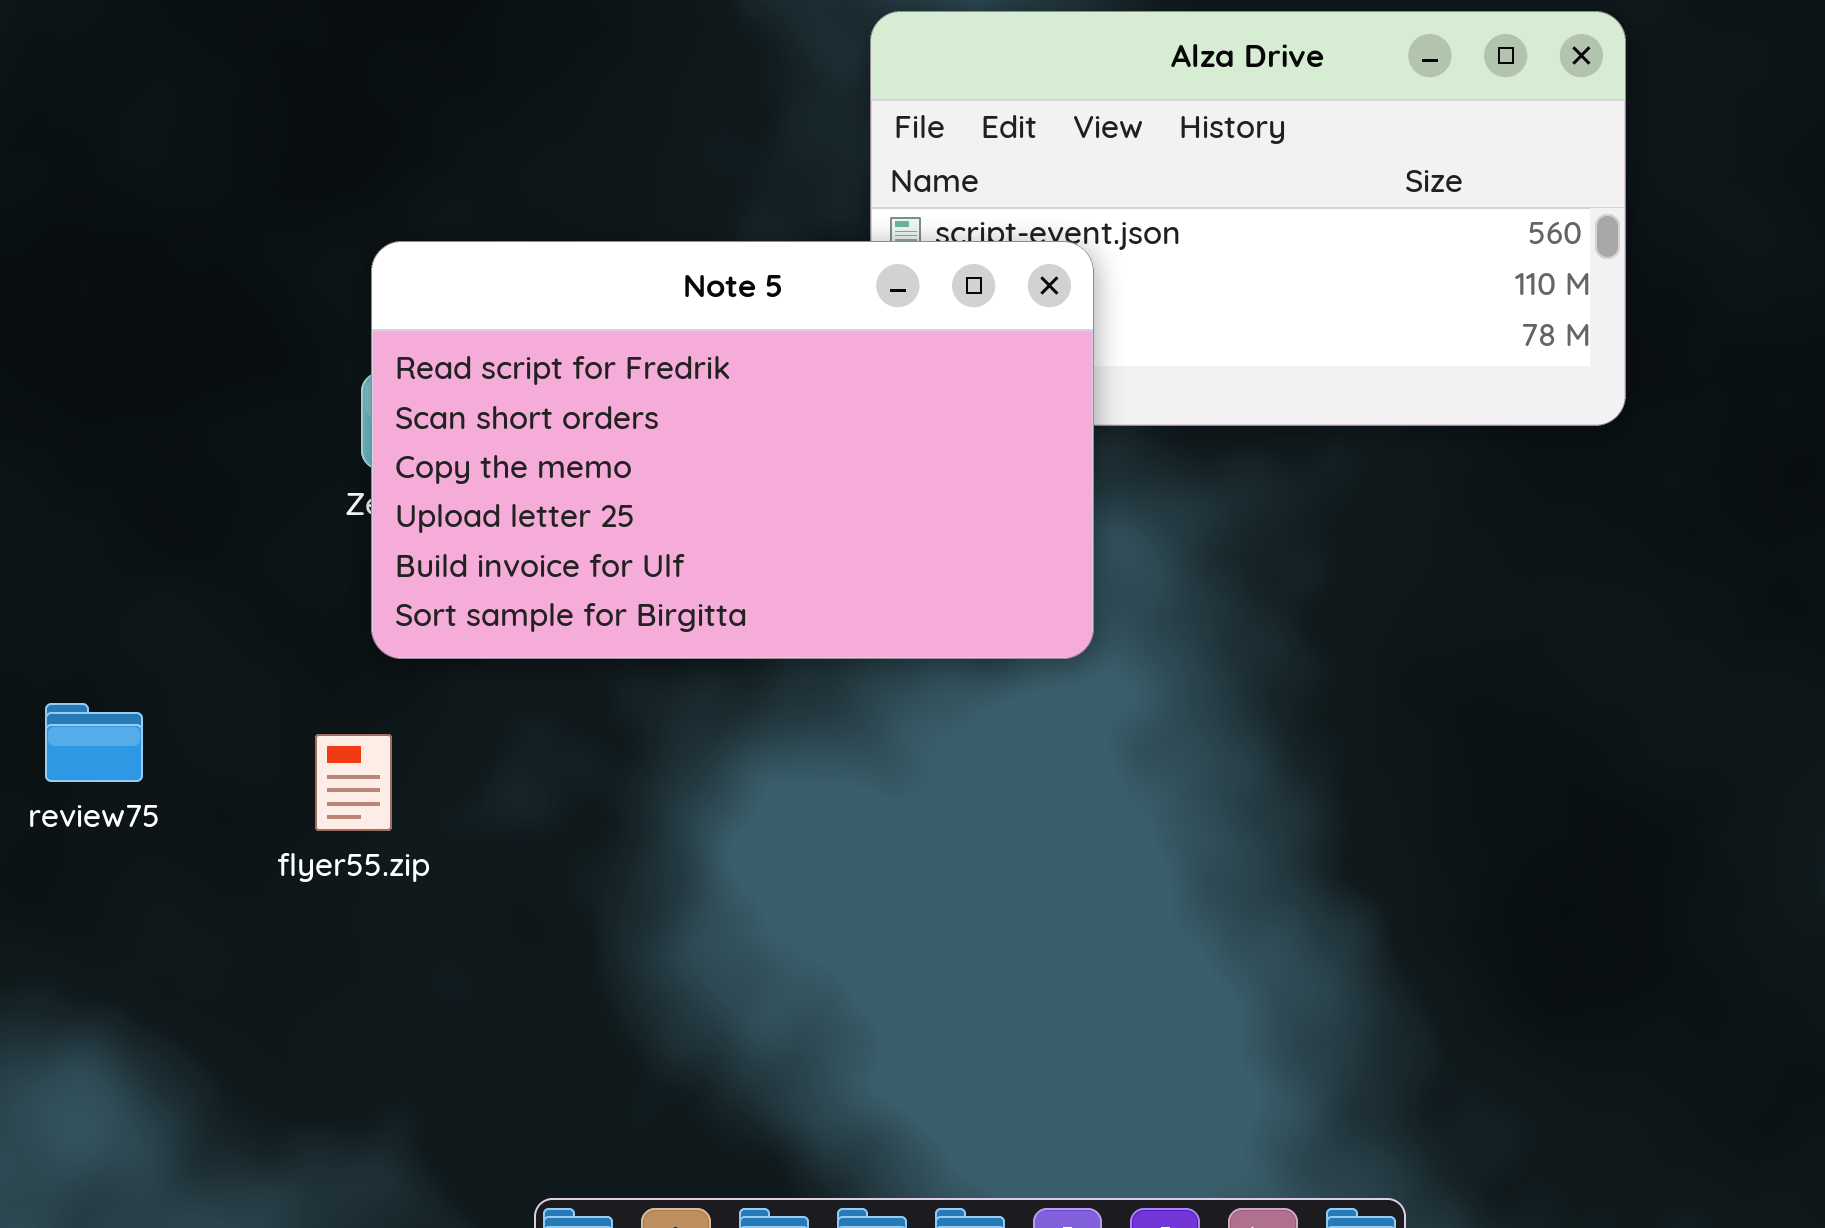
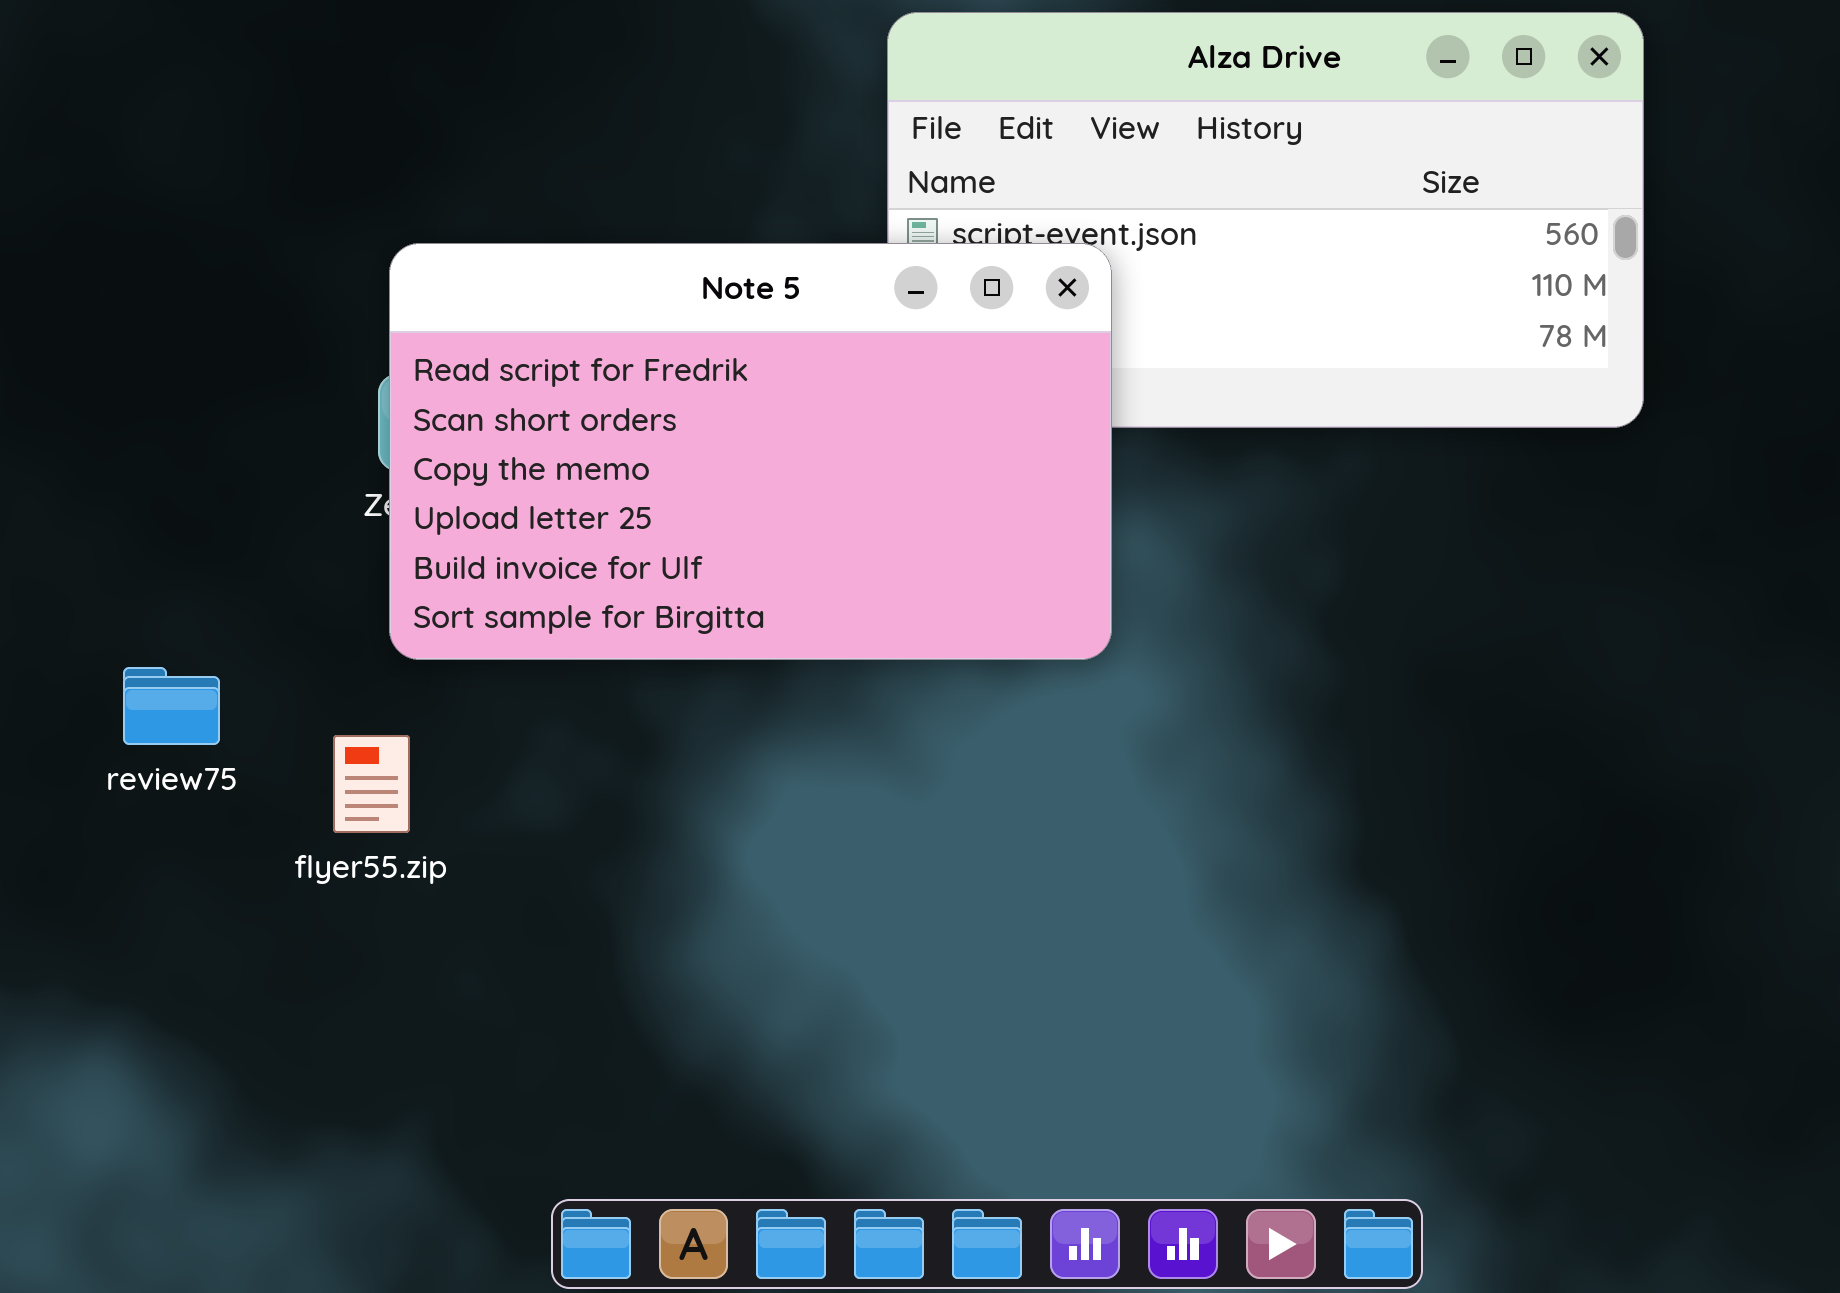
review75: [45,703,143,782] -> [123,667,220,745], moved

